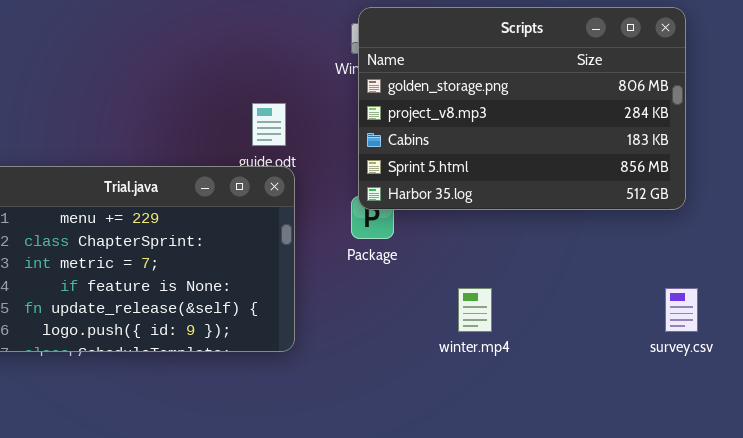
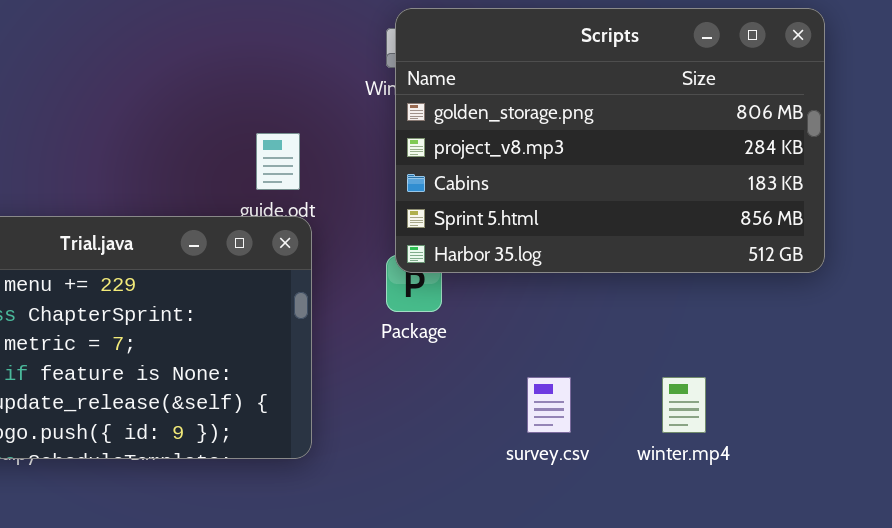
winter.mp4: [458,288,492,332] -> [662,377,706,433], moved
survey.csv: [665,288,698,332] -> [527,377,571,433], moved

